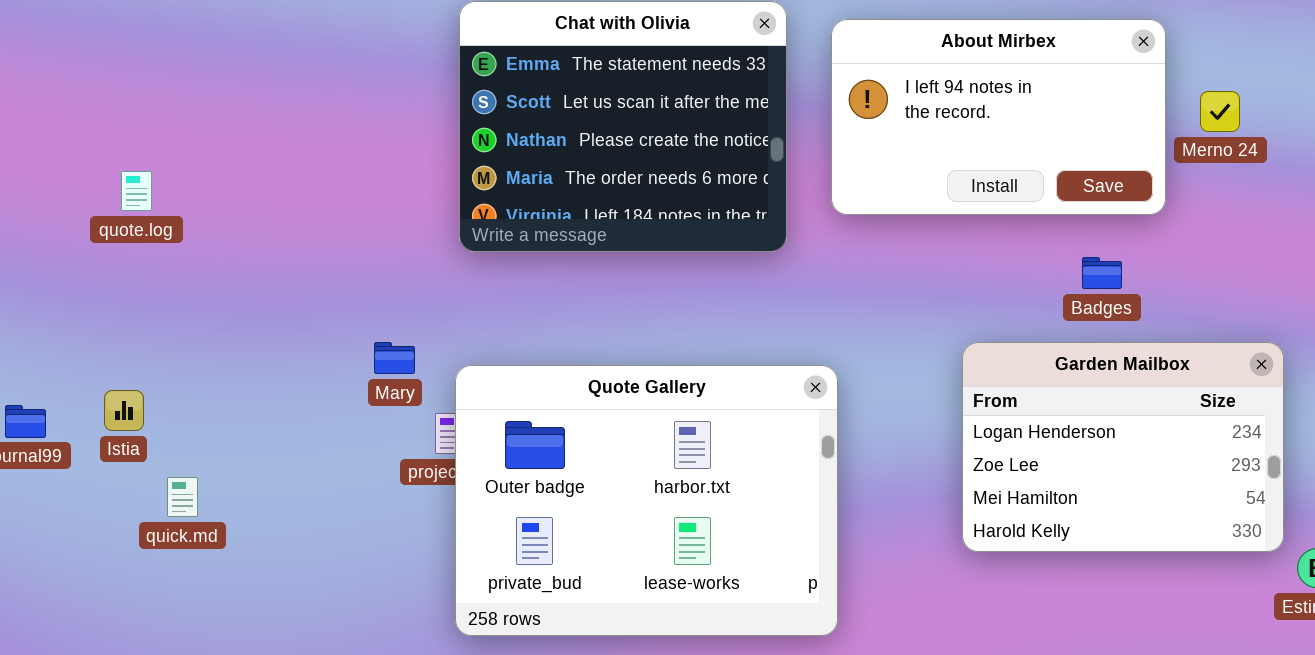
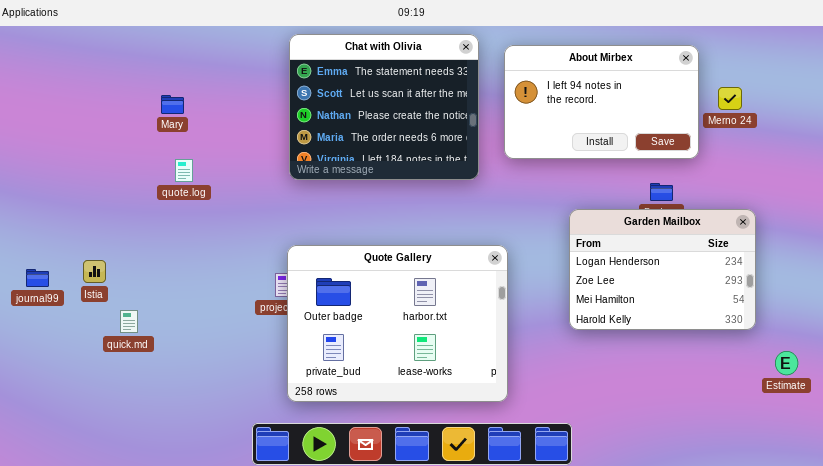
quote.log: [121,171,152,211] -> [175,159,193,182], moved
Mary: [374,342,415,374] -> [161,95,184,114], moved
Garden Mailbox: [962,342,1284,552] -> [569,209,756,330], moved

